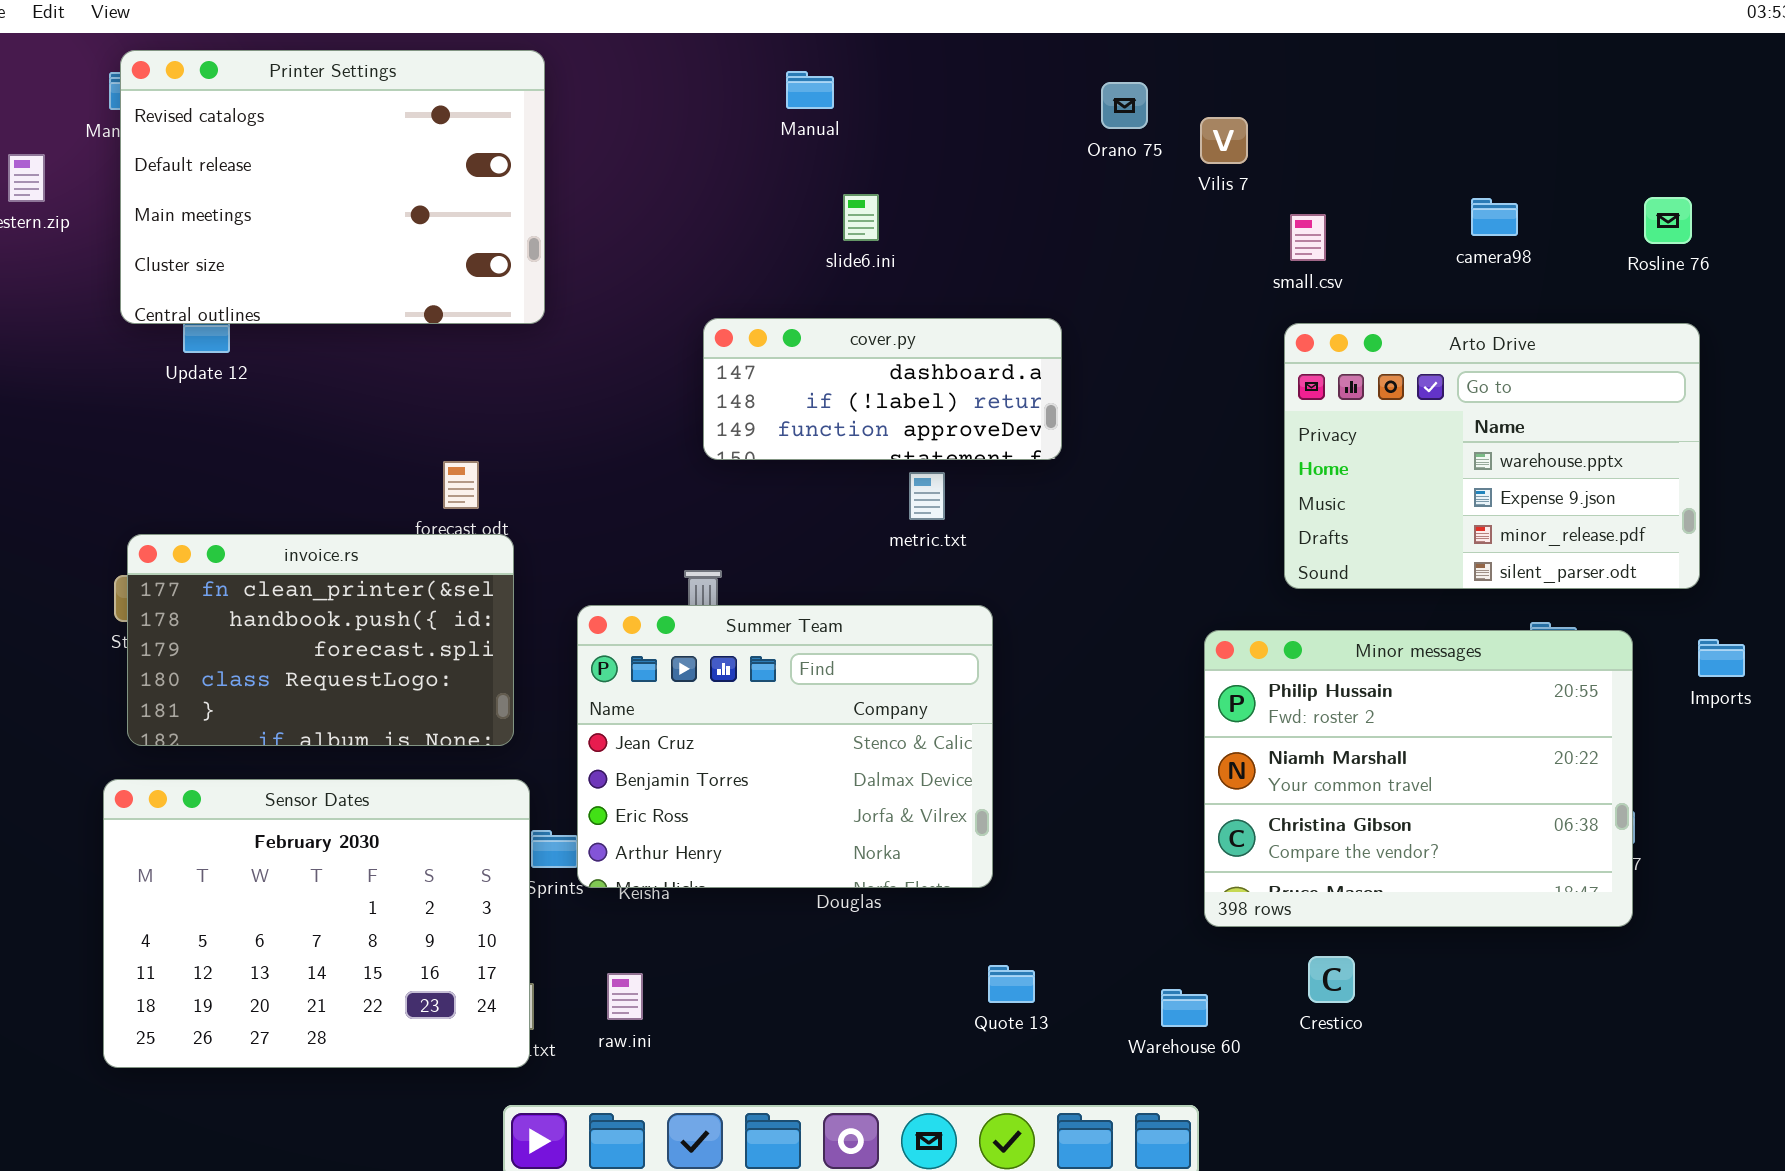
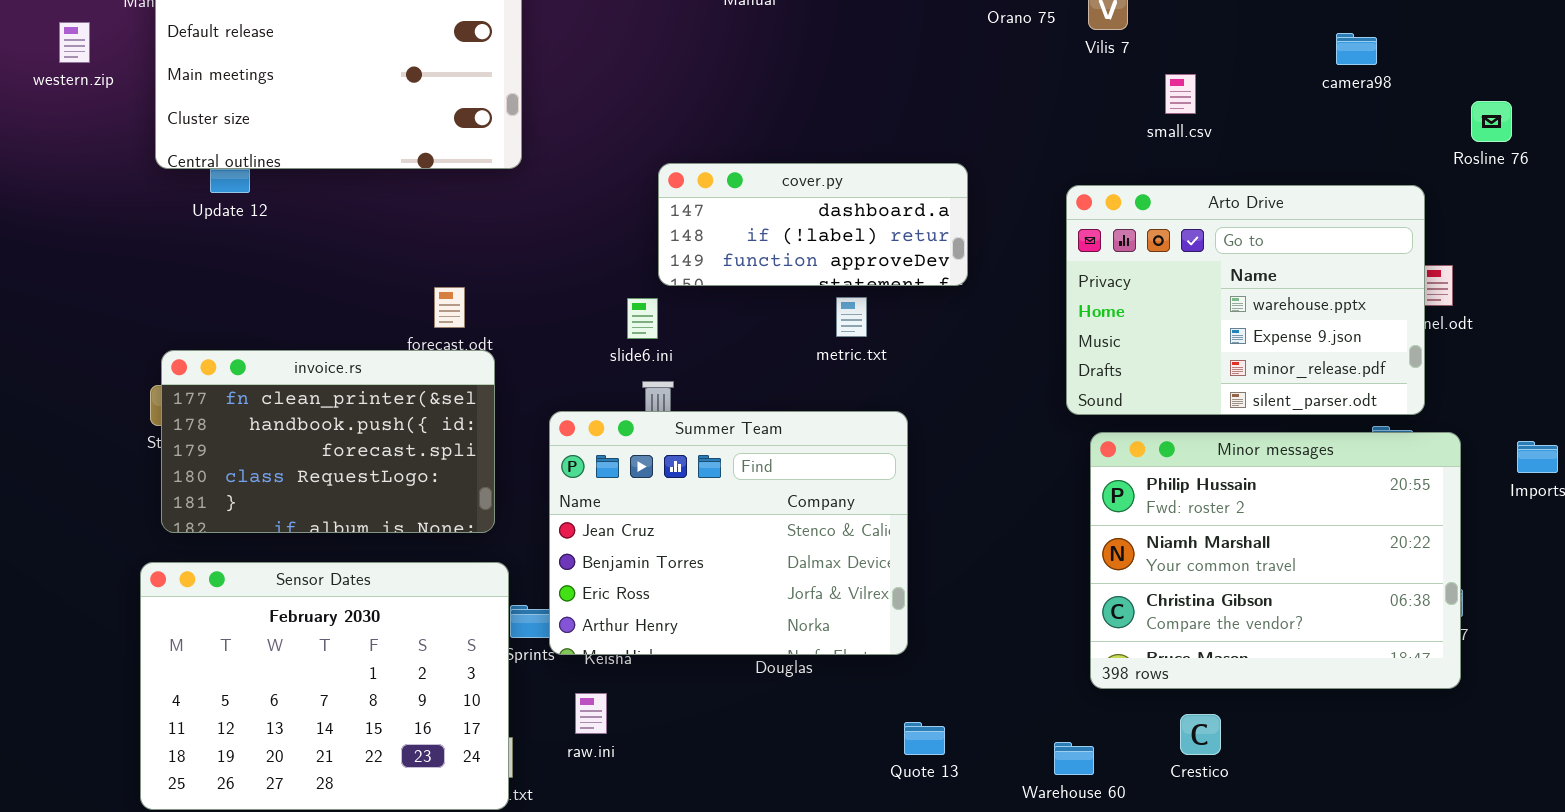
slide6.ini: [843,194,879,241] -> [627,298,658,339], moved
Rosline 76: [1644,197,1692,244] -> [1471,101,1512,142], moved
camera98: [1471,198,1518,236] -> [1336,33,1377,65], moved
Arto Drive: [1284,323,1700,589] -> [1066,185,1425,415], moved
raw.ini: [607,973,643,1020] -> [575,693,607,734], moved

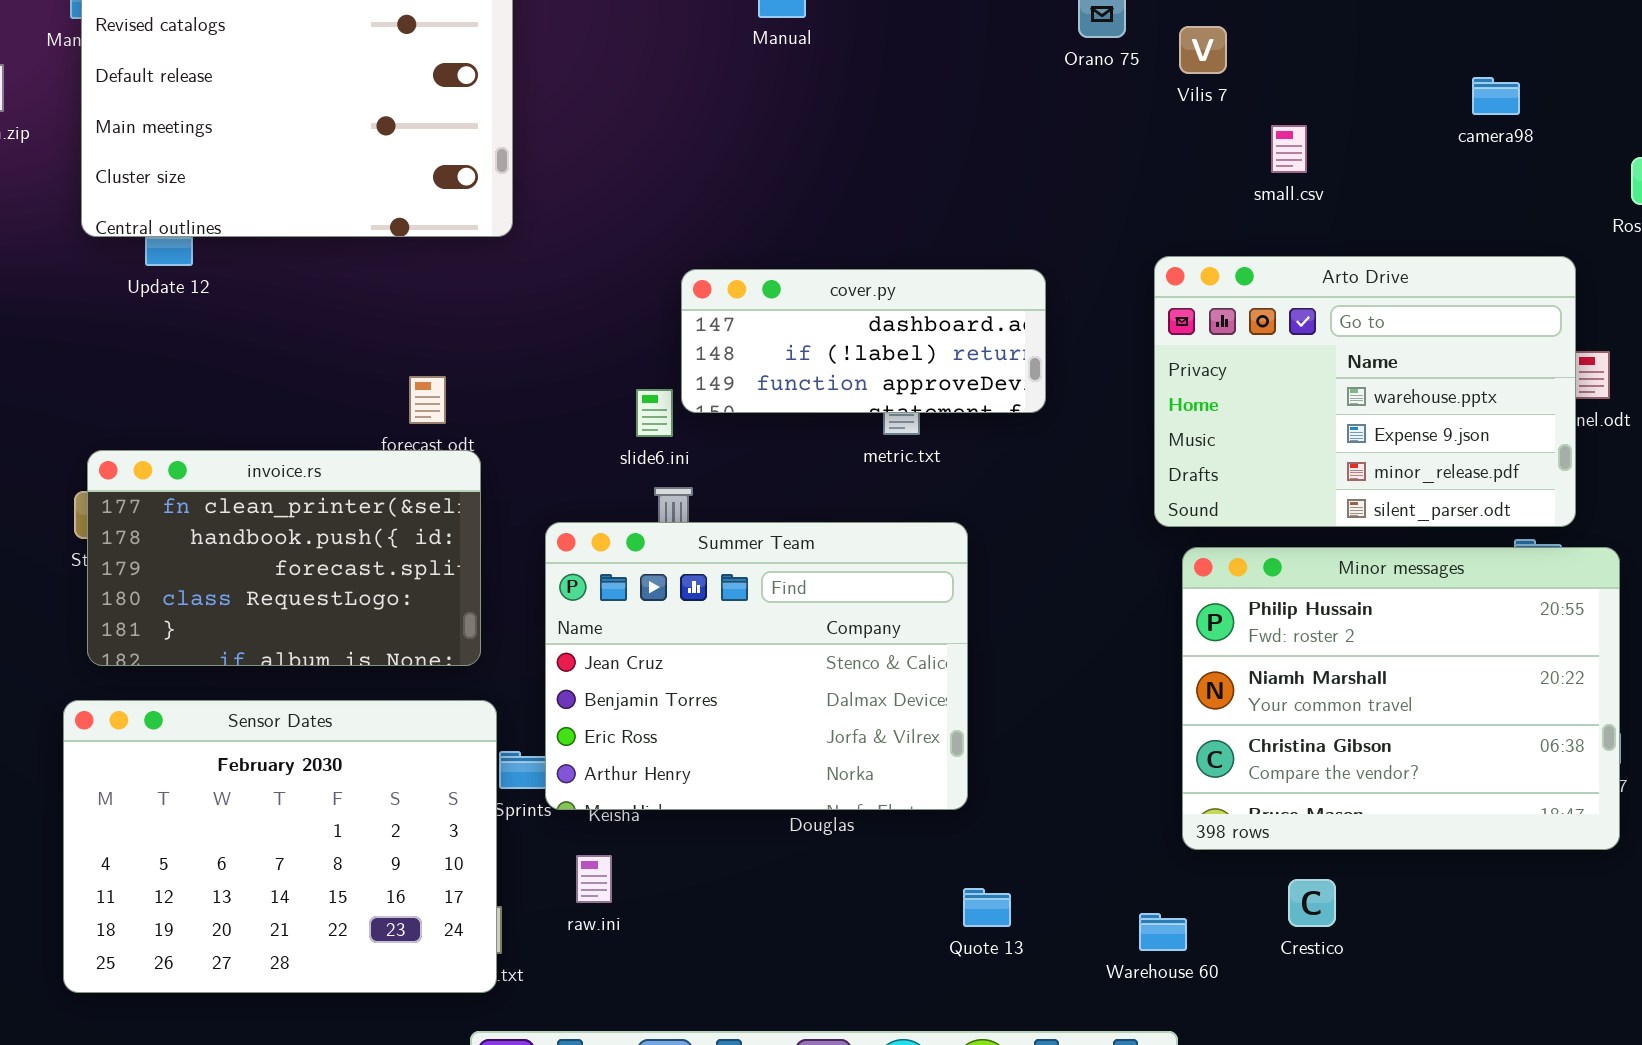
cover.py: [658,163,968,286] -> [681,269,1046,413], moved

